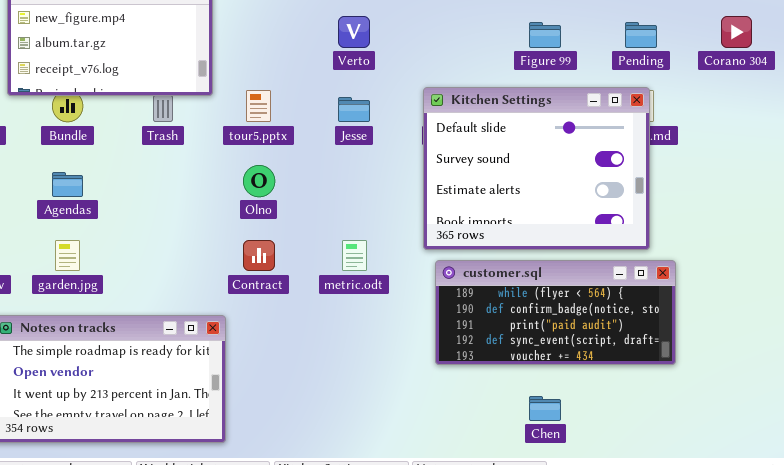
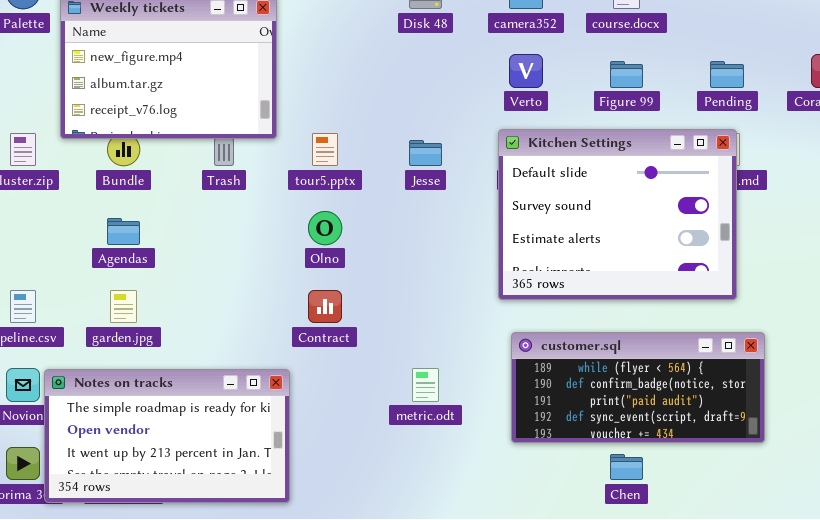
Verto: [338,16,370,48] -> [509,54,543,88], moved
metric.odt: [342,240,367,271] -> [412,368,439,402], moved
customer.sql: [435,260,676,365] -> [511,332,765,443], moved

